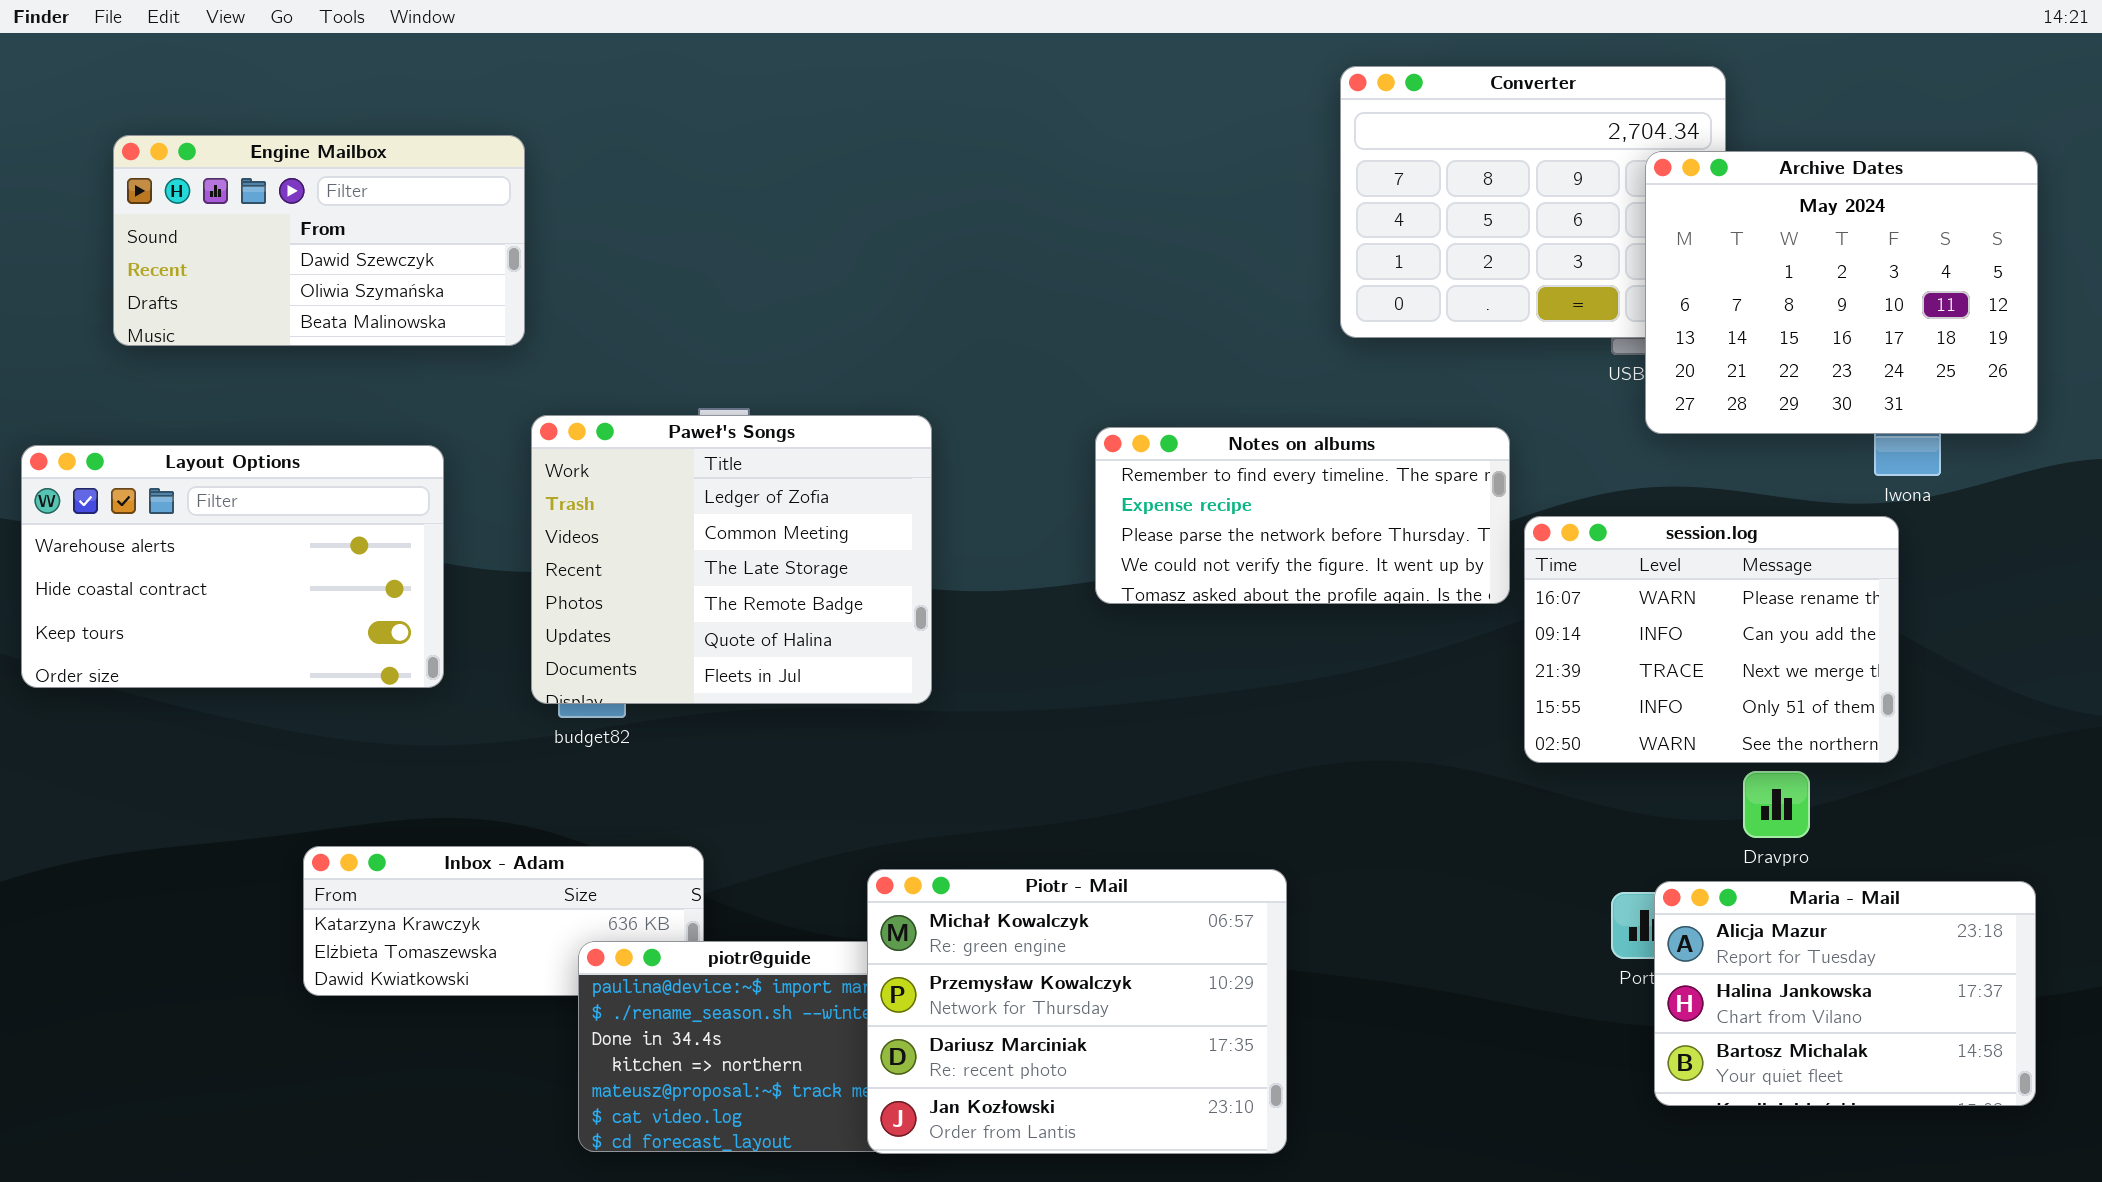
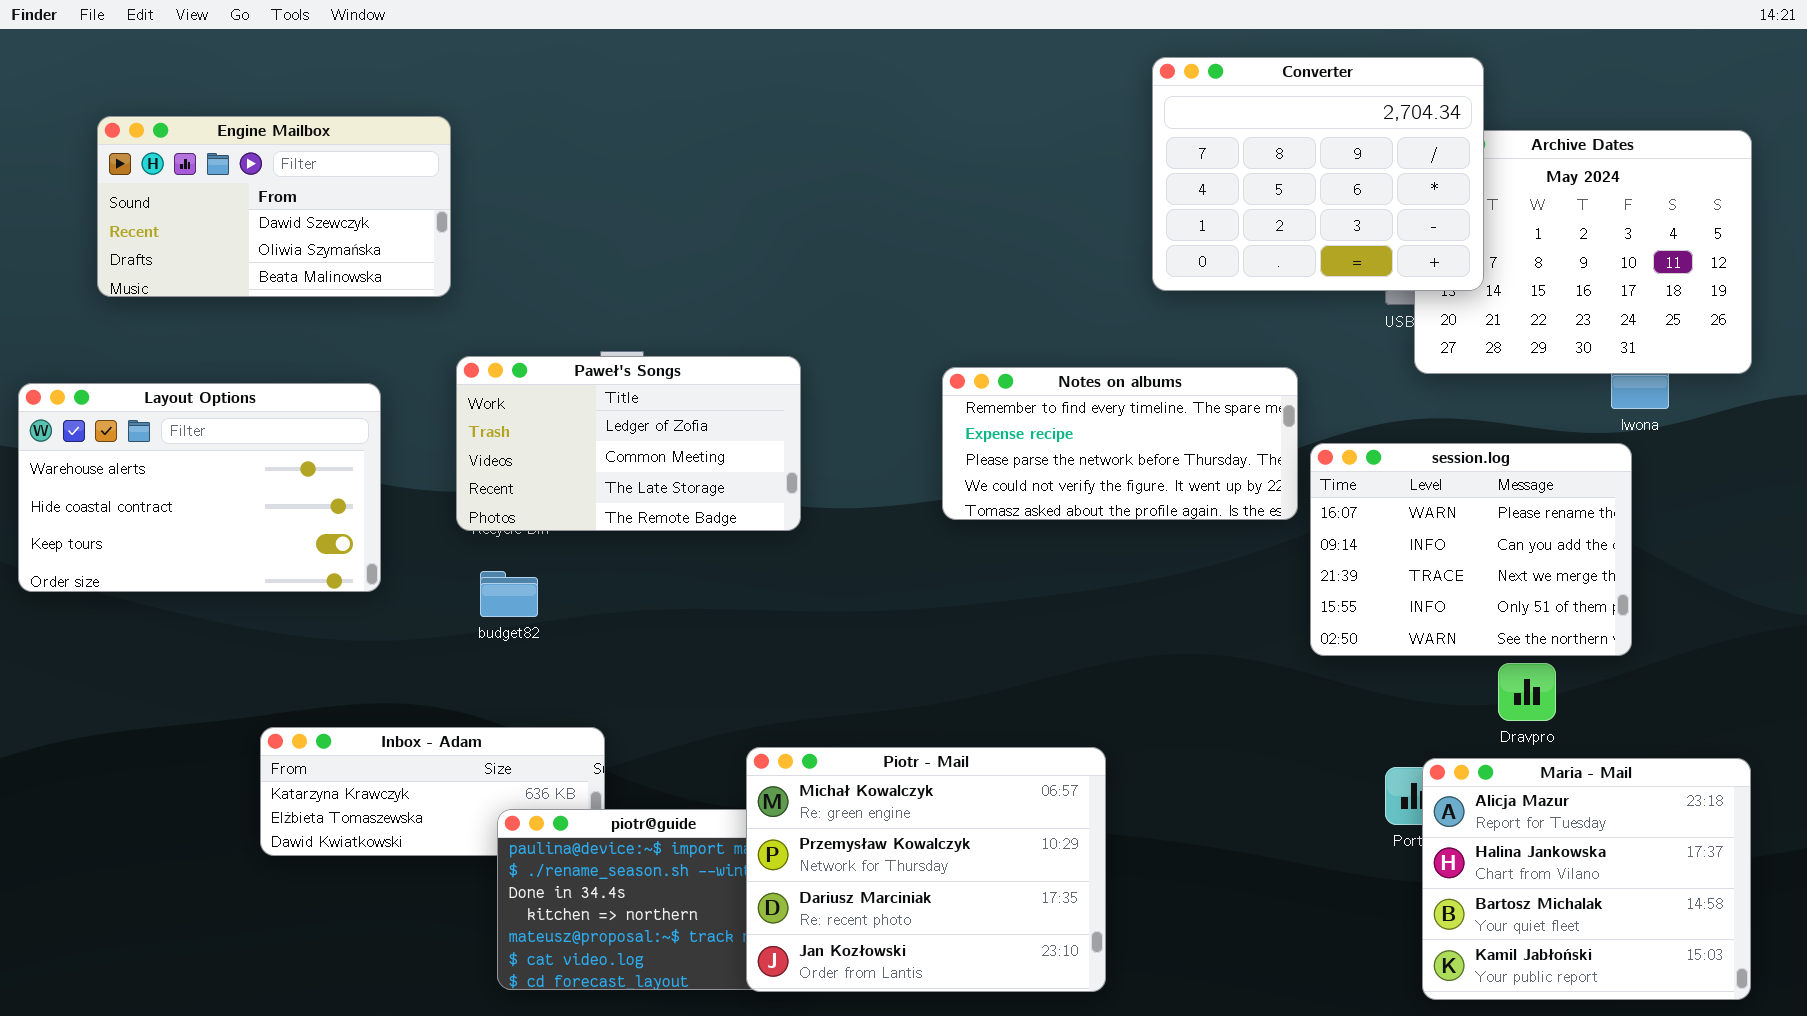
Converter: [1340,66,1726,338] -> [1152,57,1484,291], raised
Paweł's Songs: [531,415,932,704] -> [456,356,801,531], resized
Maria - Mail: [1654,881,2036,1106] -> [1422,758,1751,1000], resized

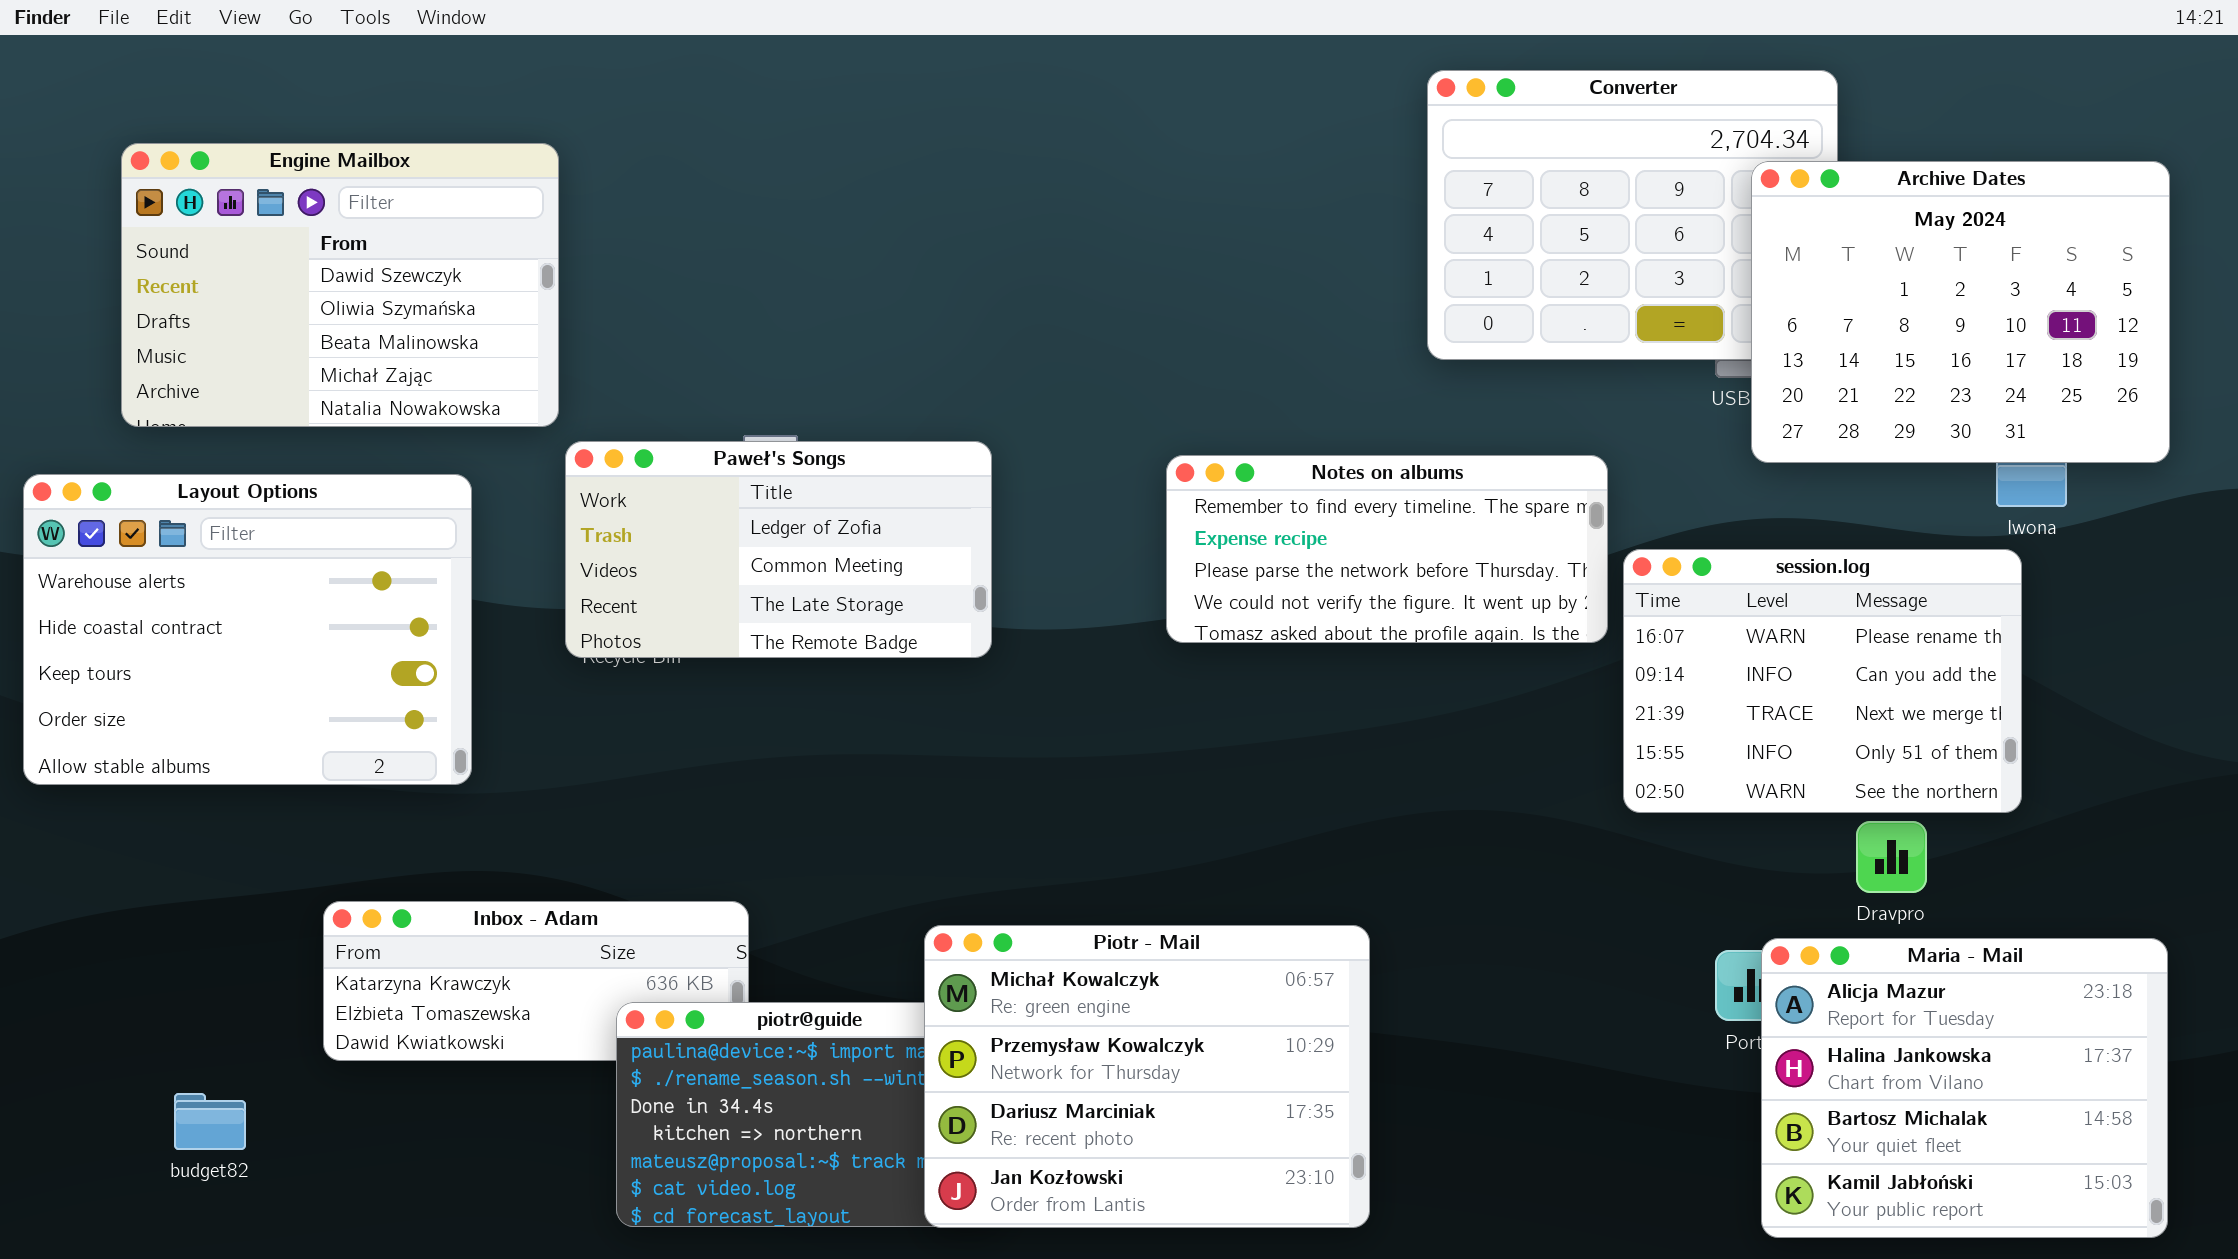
Engine Mailbox: [97,116,451,297] -> [121,143,559,427], resized
Archive Dates: [1414,130,1752,374] -> [1751,161,2170,463], raised
Layout Options: [18,383,381,592] -> [23,474,472,785], resized
budget82: [480,571,538,617] -> [174,1093,246,1150], moved

